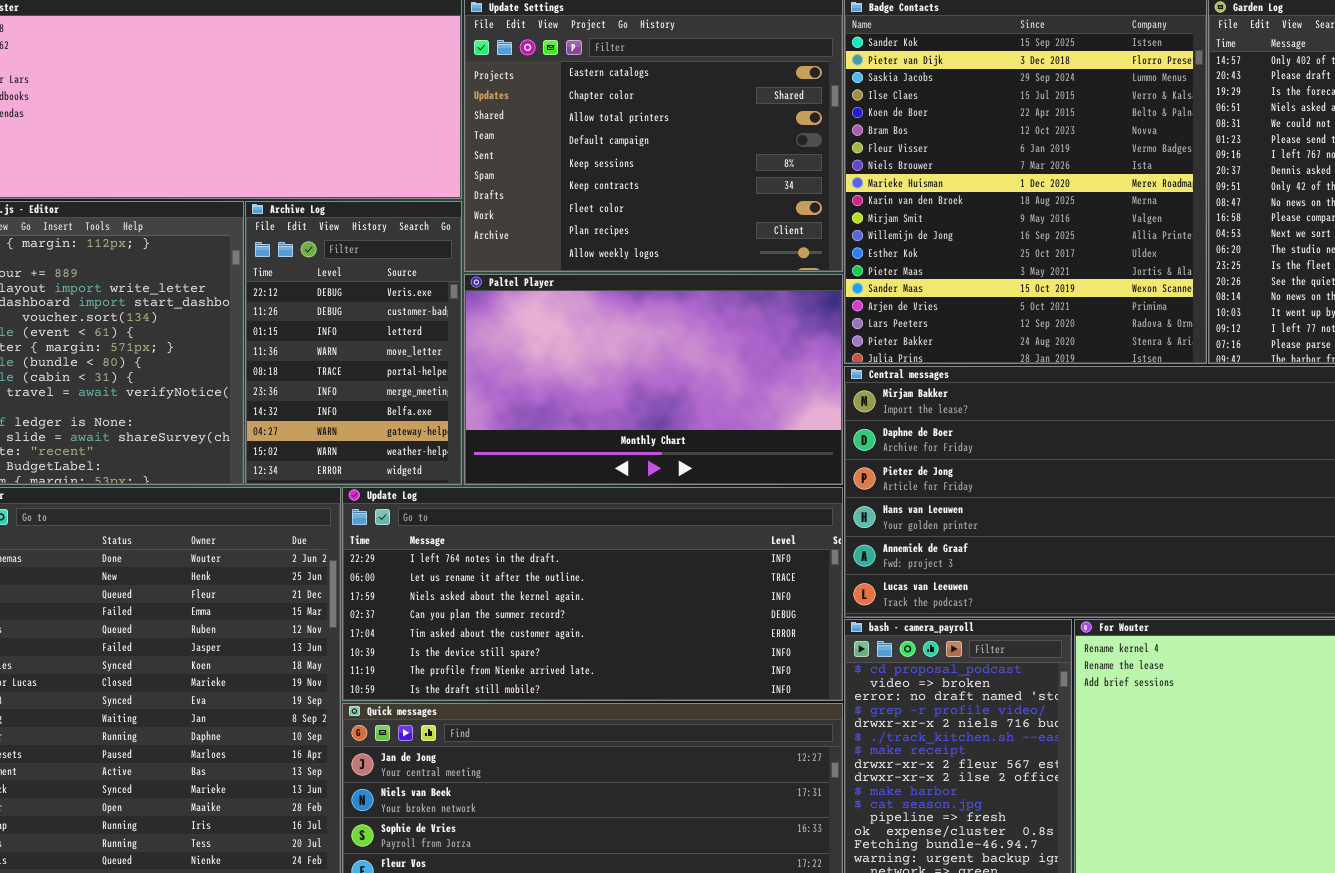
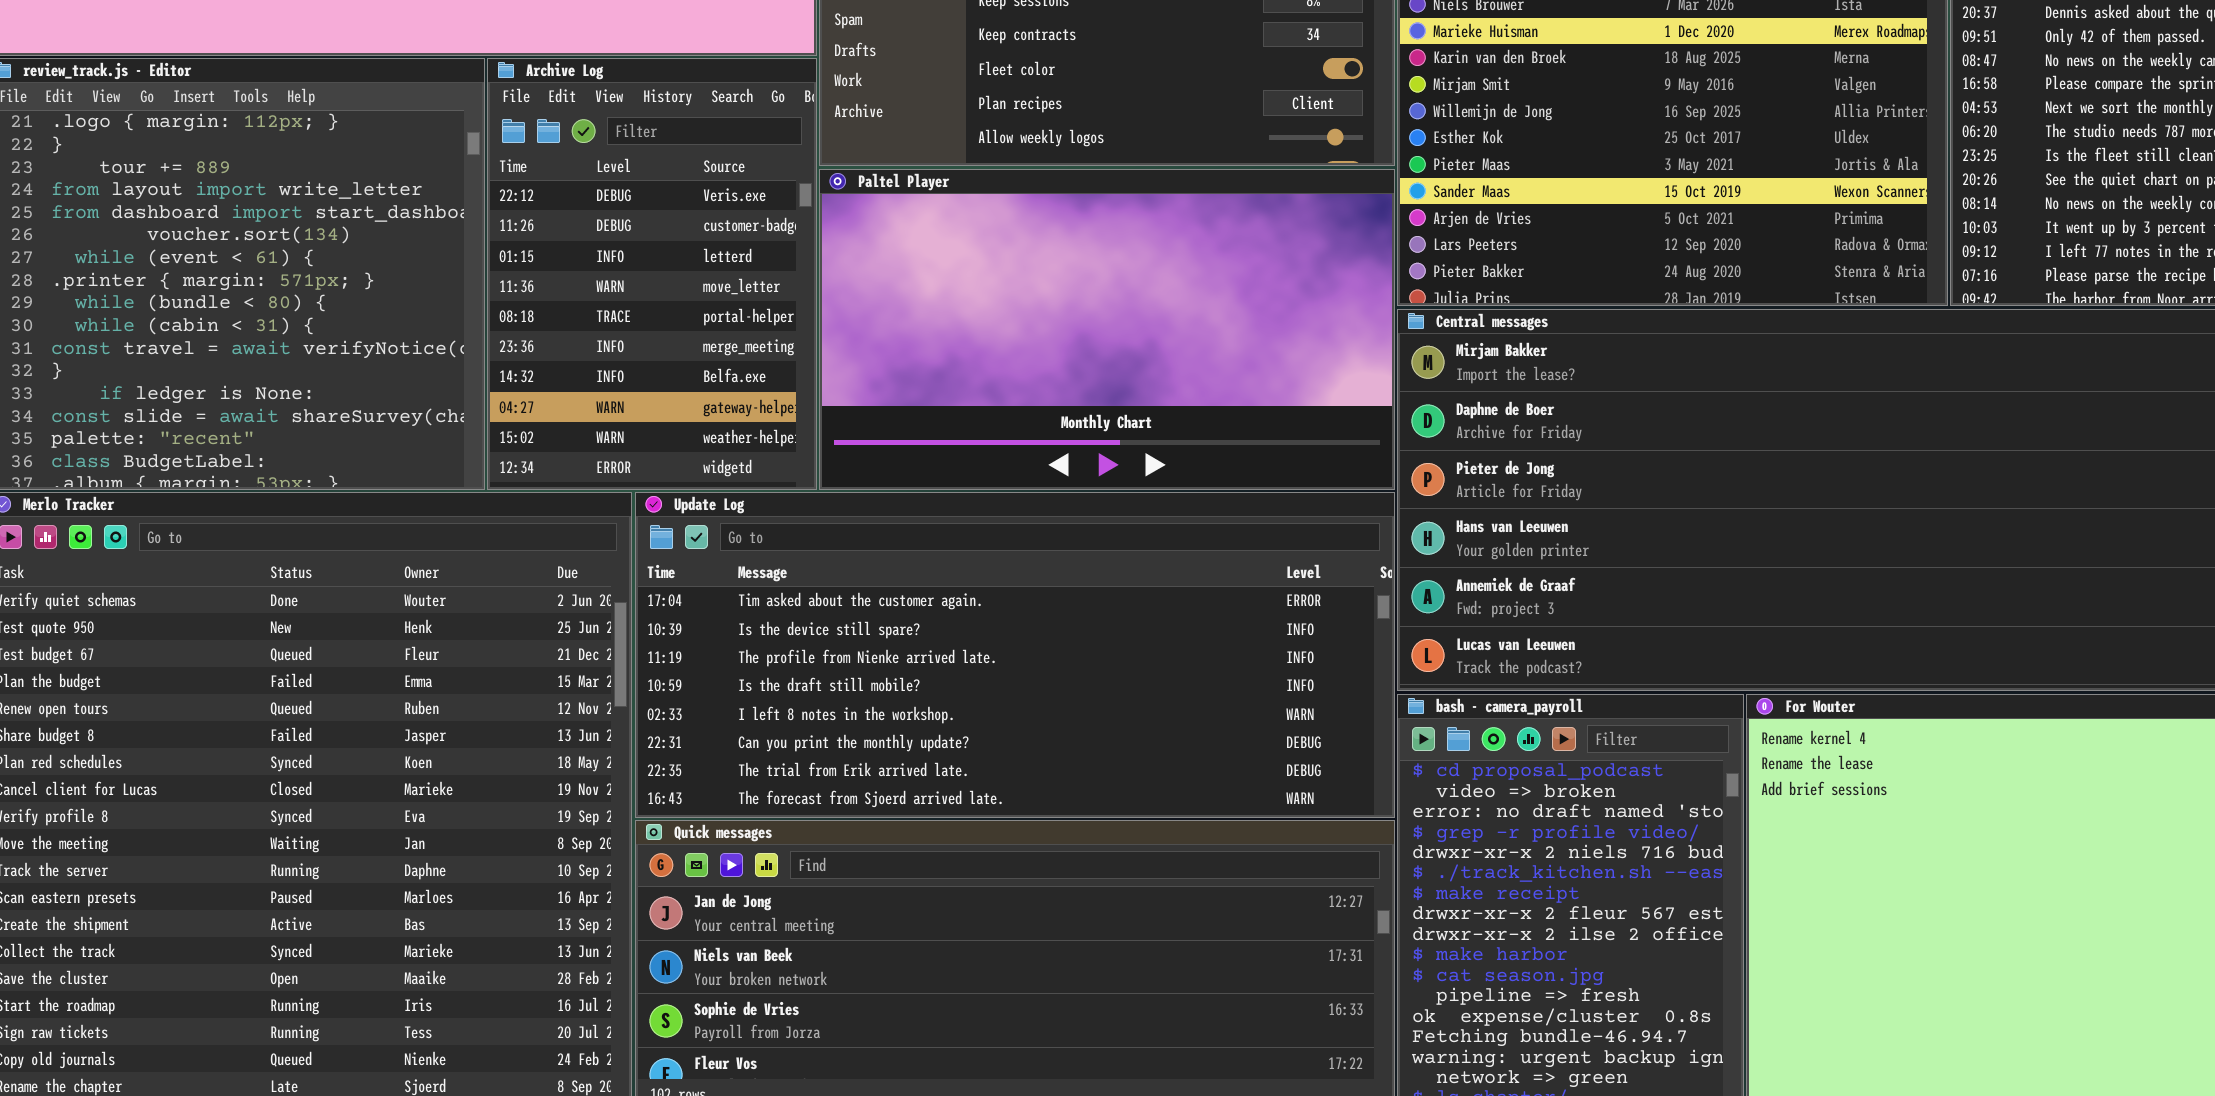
Update Log: [342,487,843,701] -> [635,492,1395,818], scrolled down 4 rows

